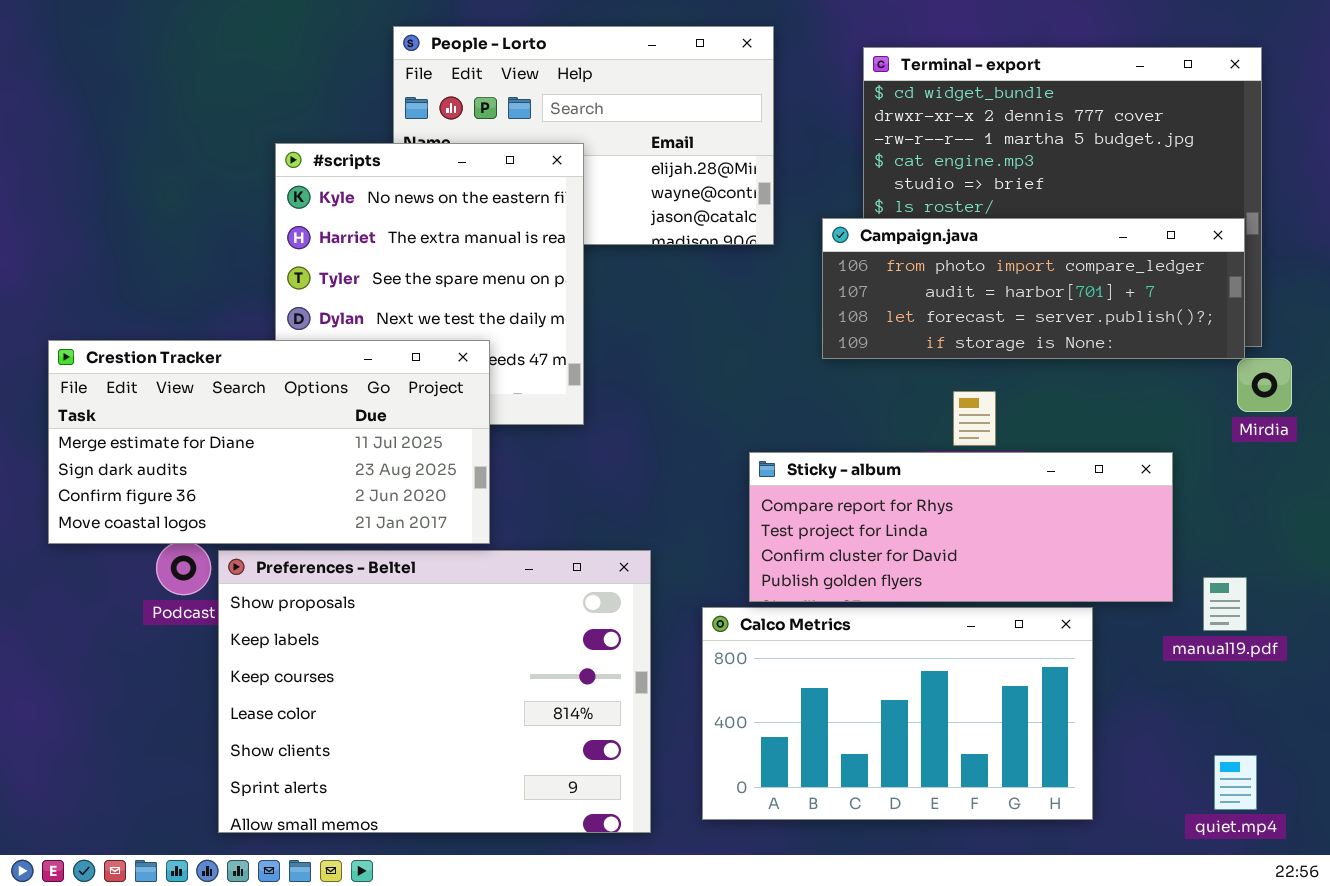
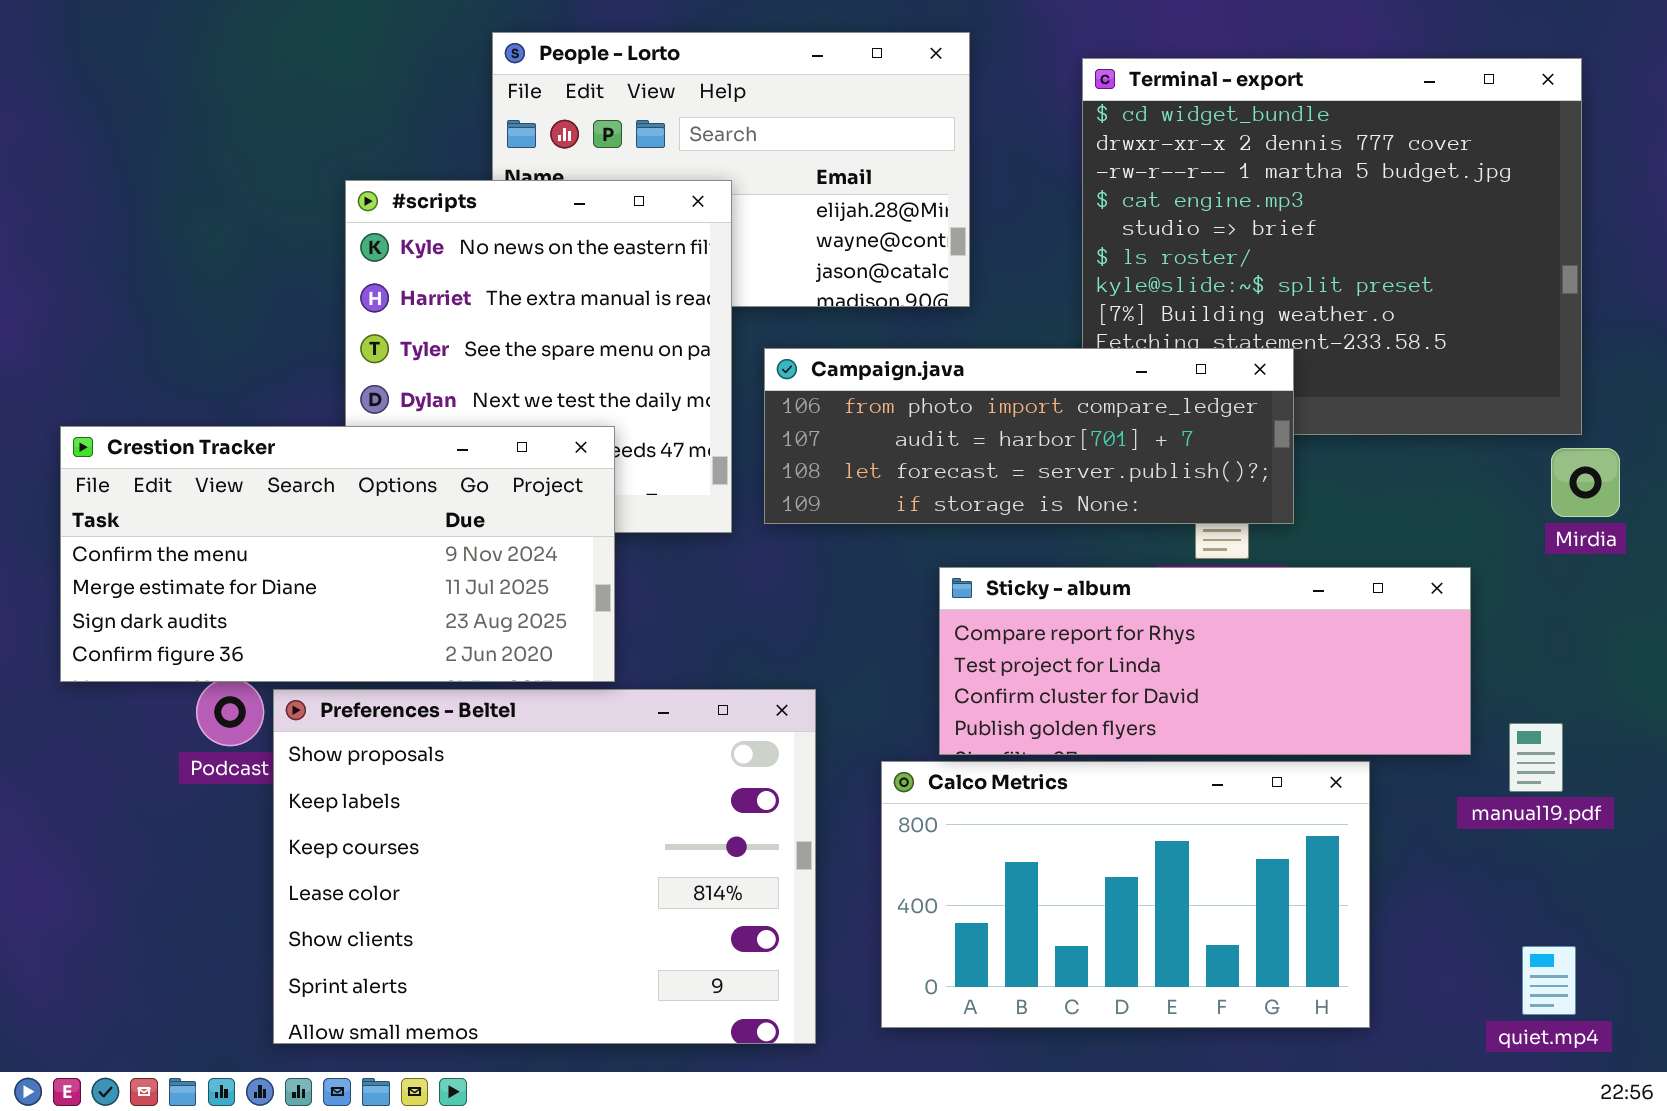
Campaign.java: [822,218,1245,359] -> [764,348,1294,524], moved
Crestion Tracker: [48,340,490,544] -> [60,426,615,682], scrolled up 1 row

